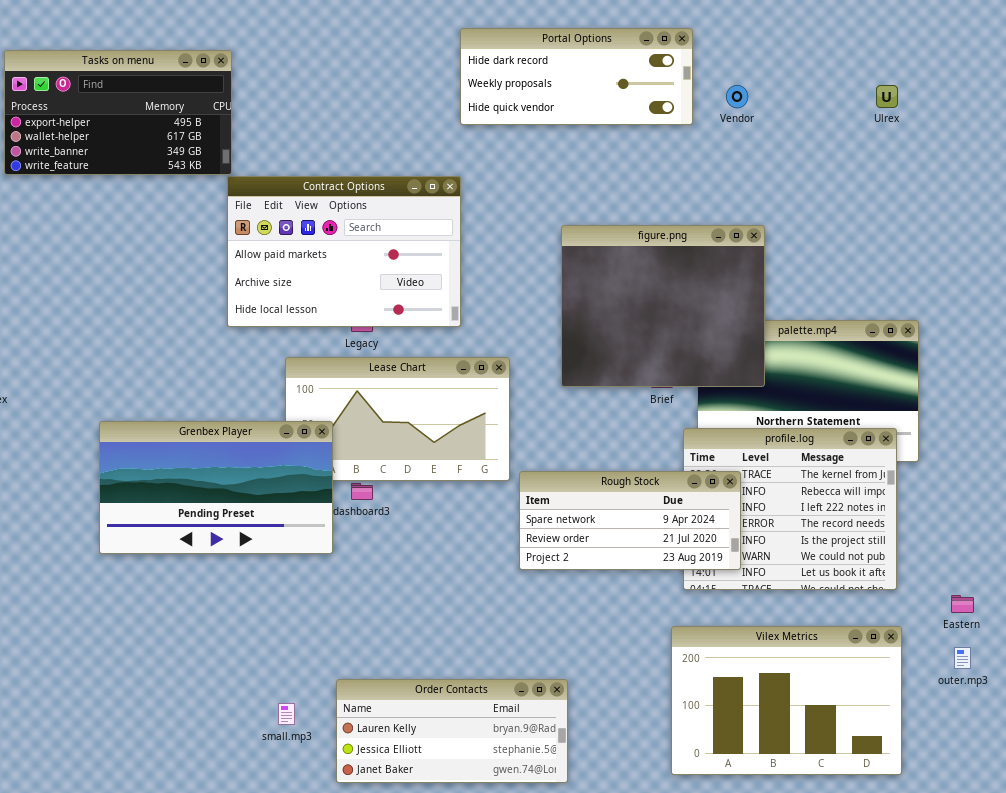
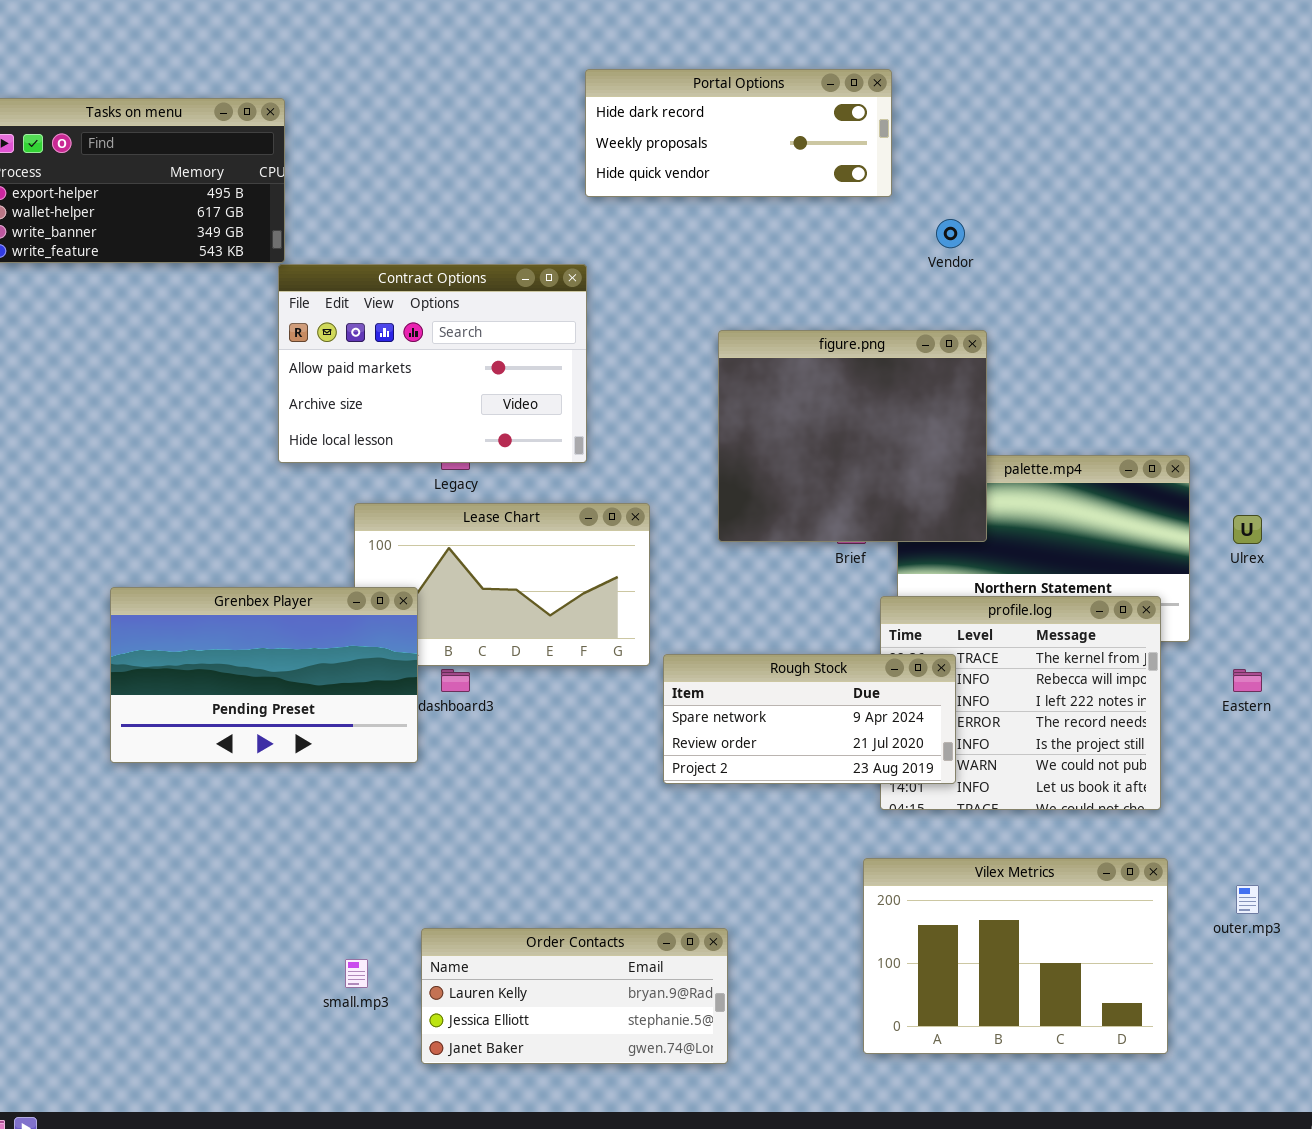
Vendor: [726,85,748,108] -> [936,219,965,248], moved
Ulrex: [876,85,898,108] -> [1233,515,1262,544], moved
Eastern: [951,595,974,613] -> [1233,669,1262,692], moved

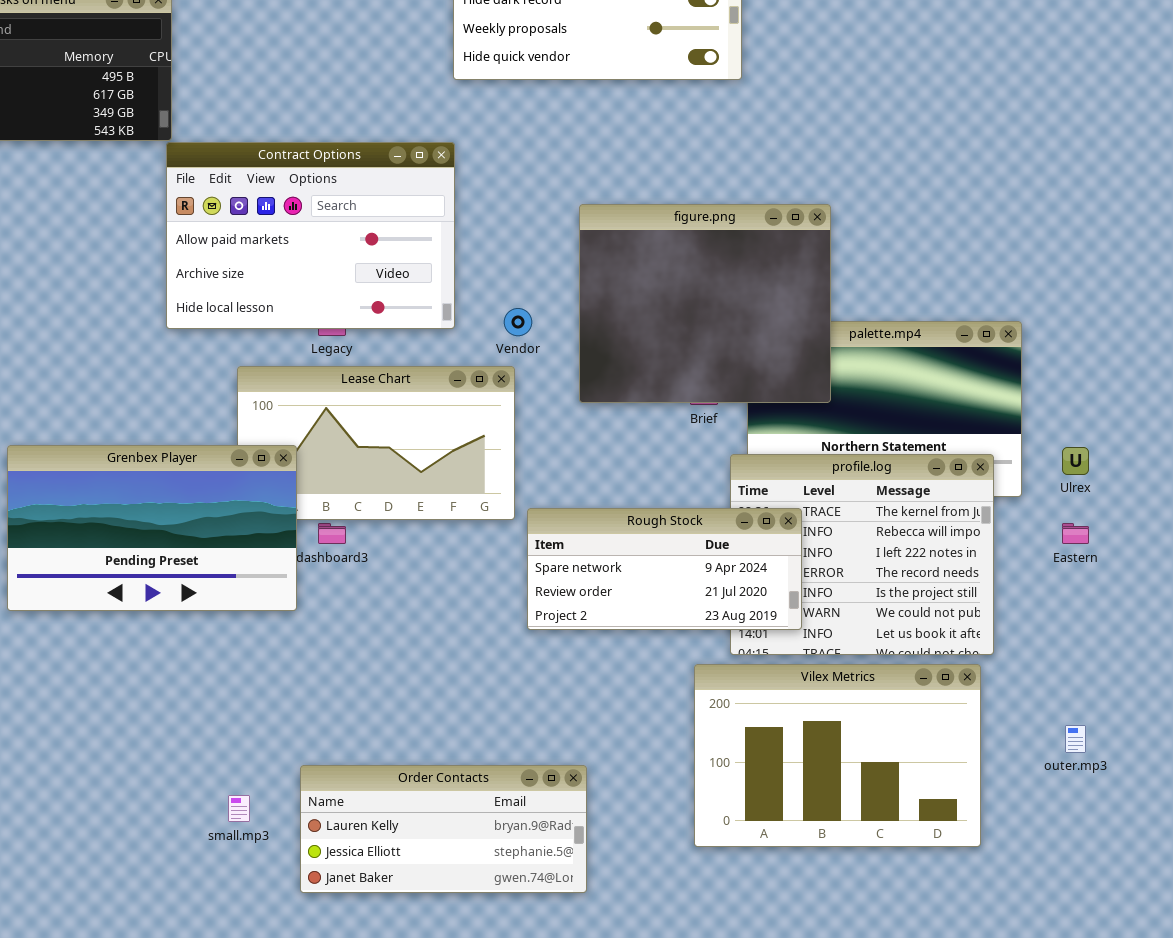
Vendor: [936,219,965,248] -> [504,308,532,336], moved
Ulrex: [1233,515,1262,544] -> [1062,447,1089,475], moved
Vilex Metrics: [863,858,1168,1054] -> [694,664,981,847], moved

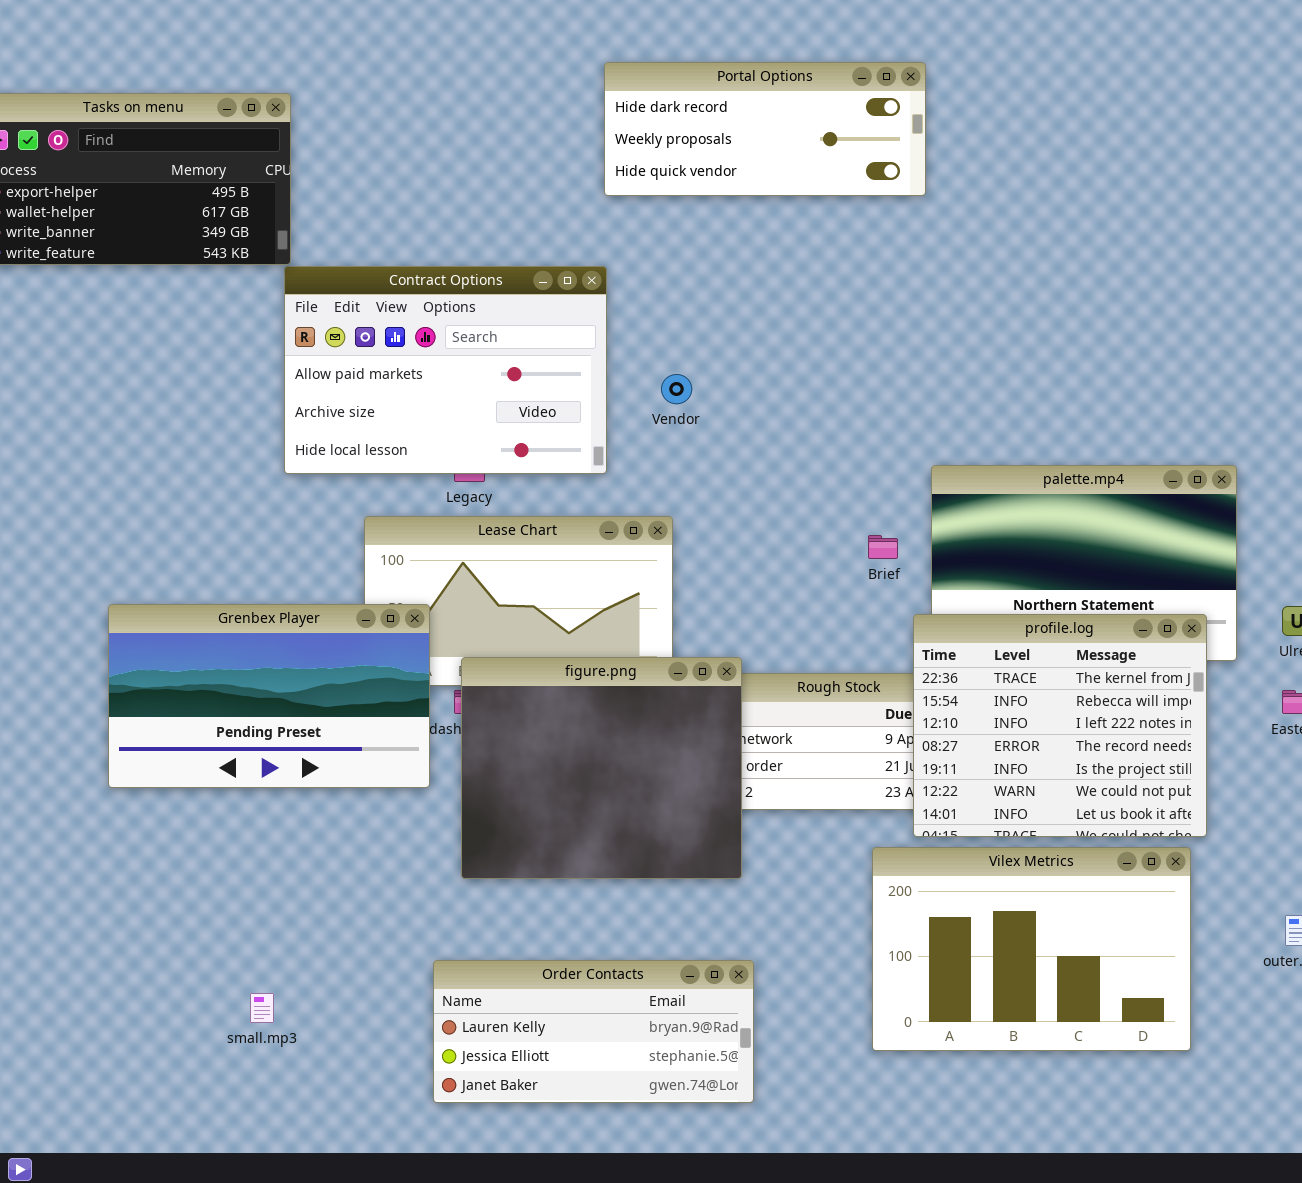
figure.png: [579,204,831,403] -> [461,657,742,879], moved
Vendor: [504,308,532,336] -> [661,374,692,404], moved
profile.log: [730,454,994,655] -> [913,614,1207,837], raised
small.mp3: [228,795,250,822] -> [250,993,274,1023], moved

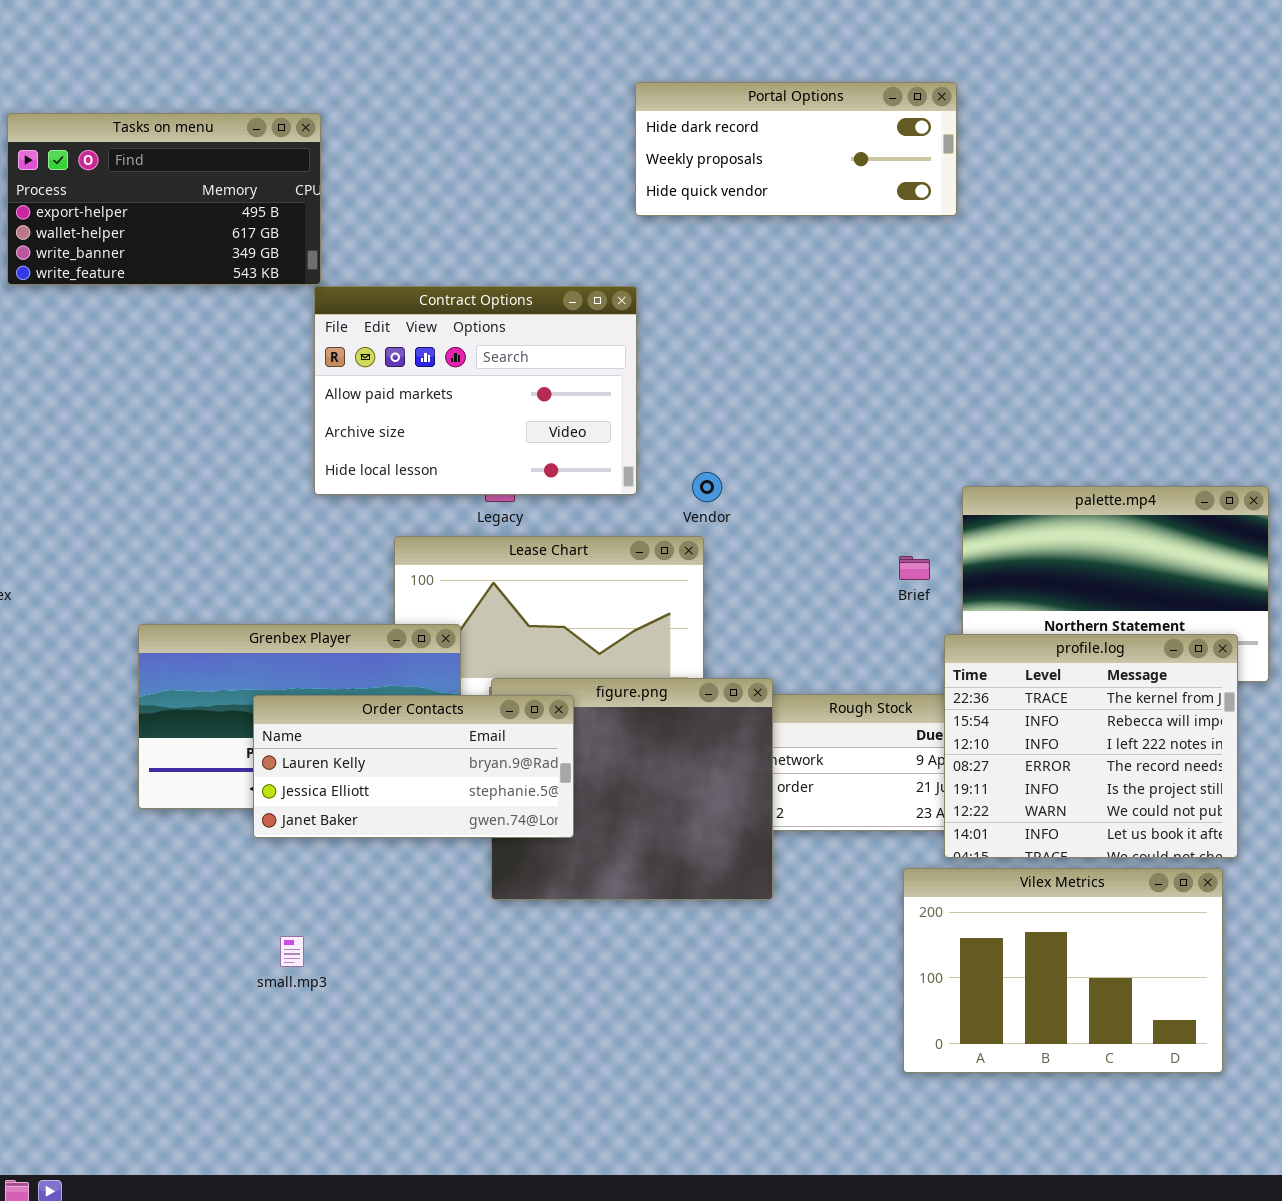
Vendor: [661,374,692,404] -> [692,472,722,502], moved
Order Contacts: [433,960,754,1103] -> [253,695,574,838], moved
small.mp3: [250,993,274,1023] -> [280,936,304,967], moved

